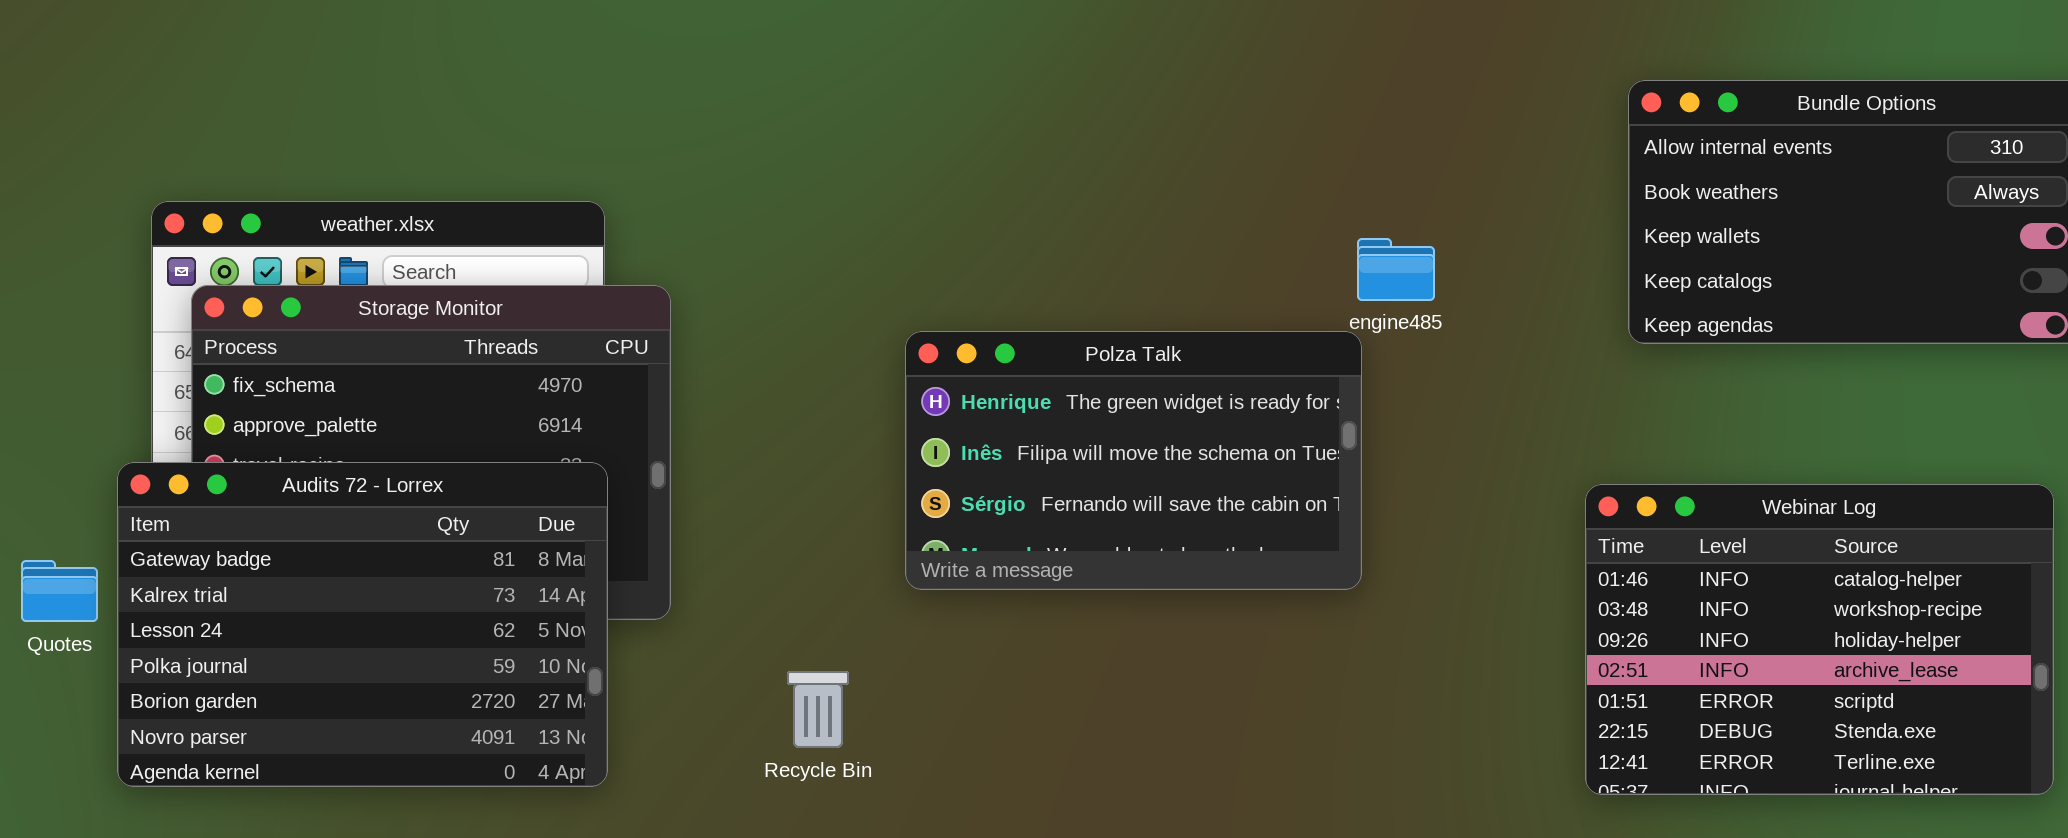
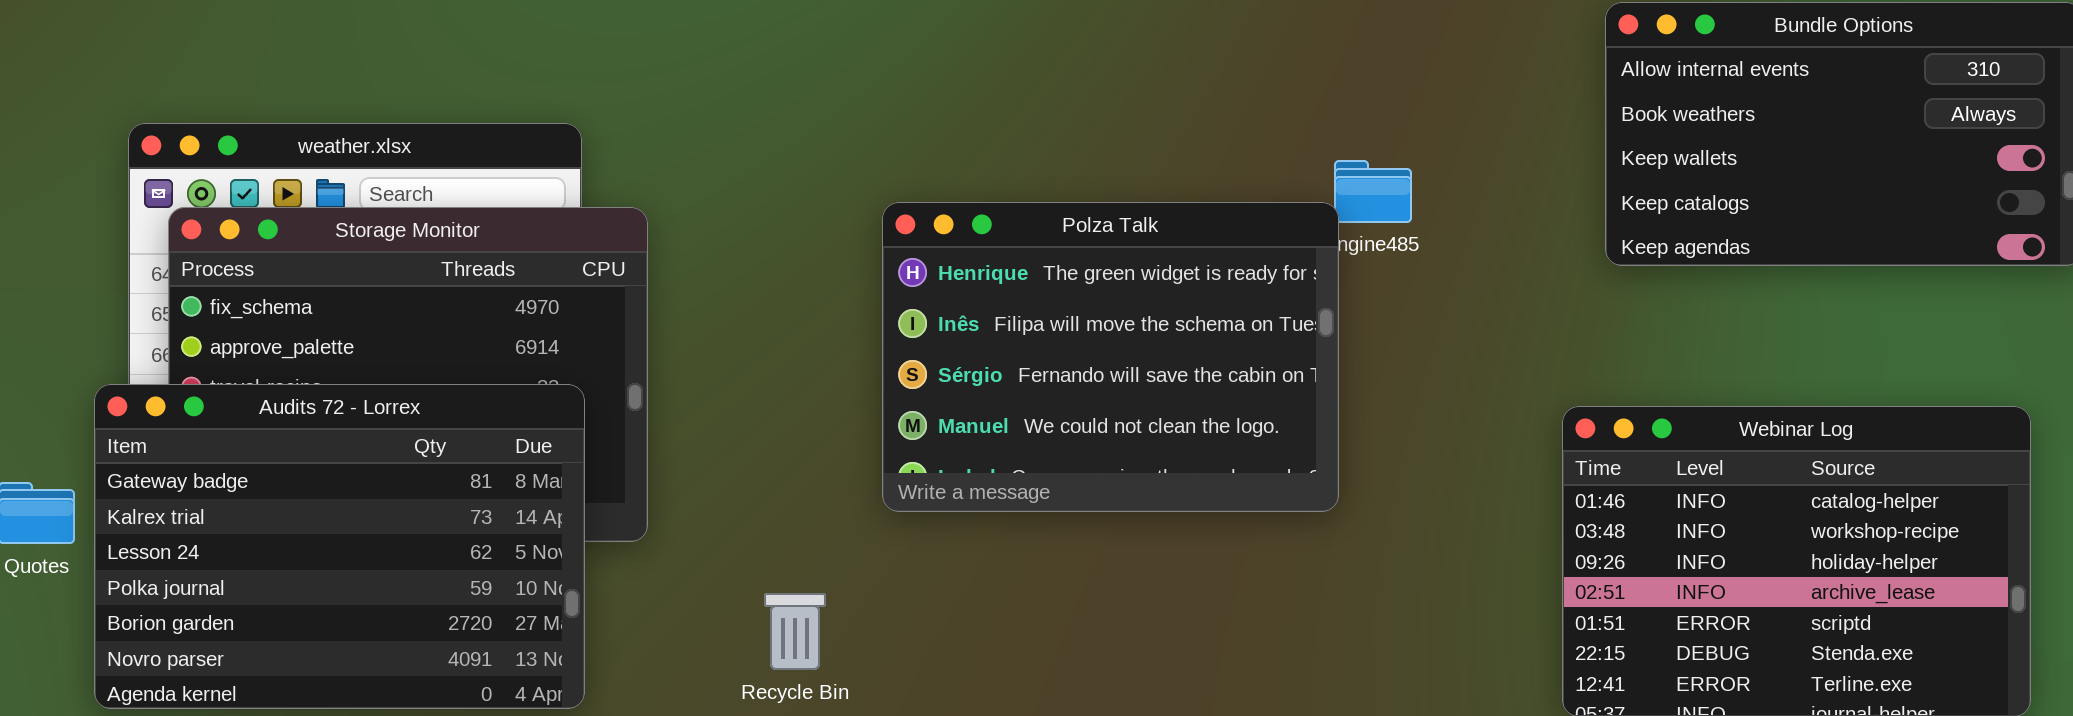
Polza Talk: [905,331,1362,590] -> [882,202,1339,512], resized

